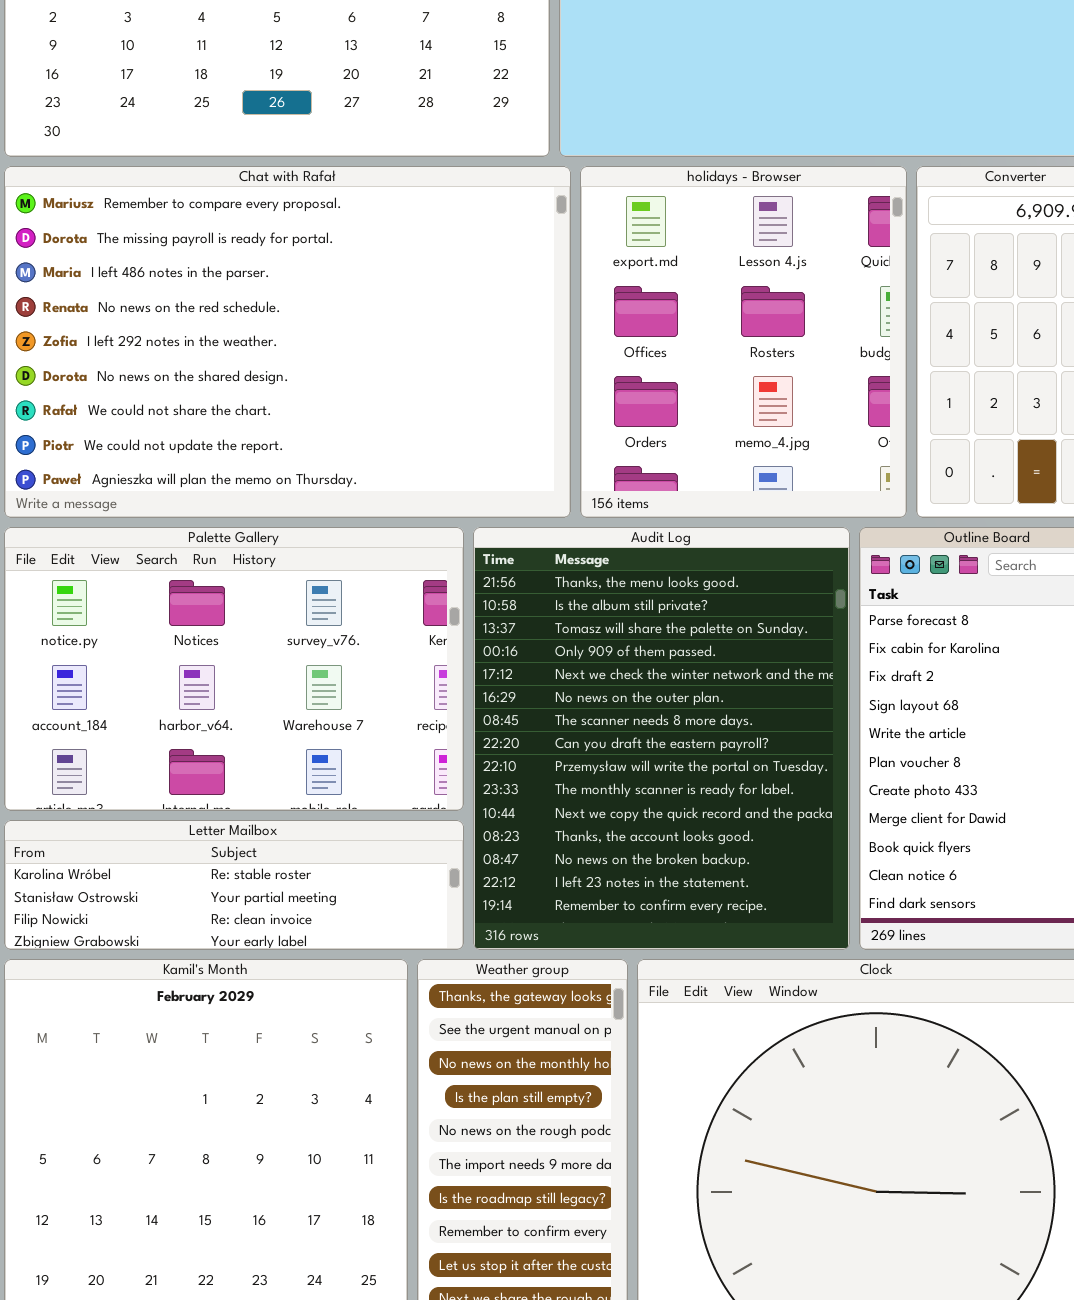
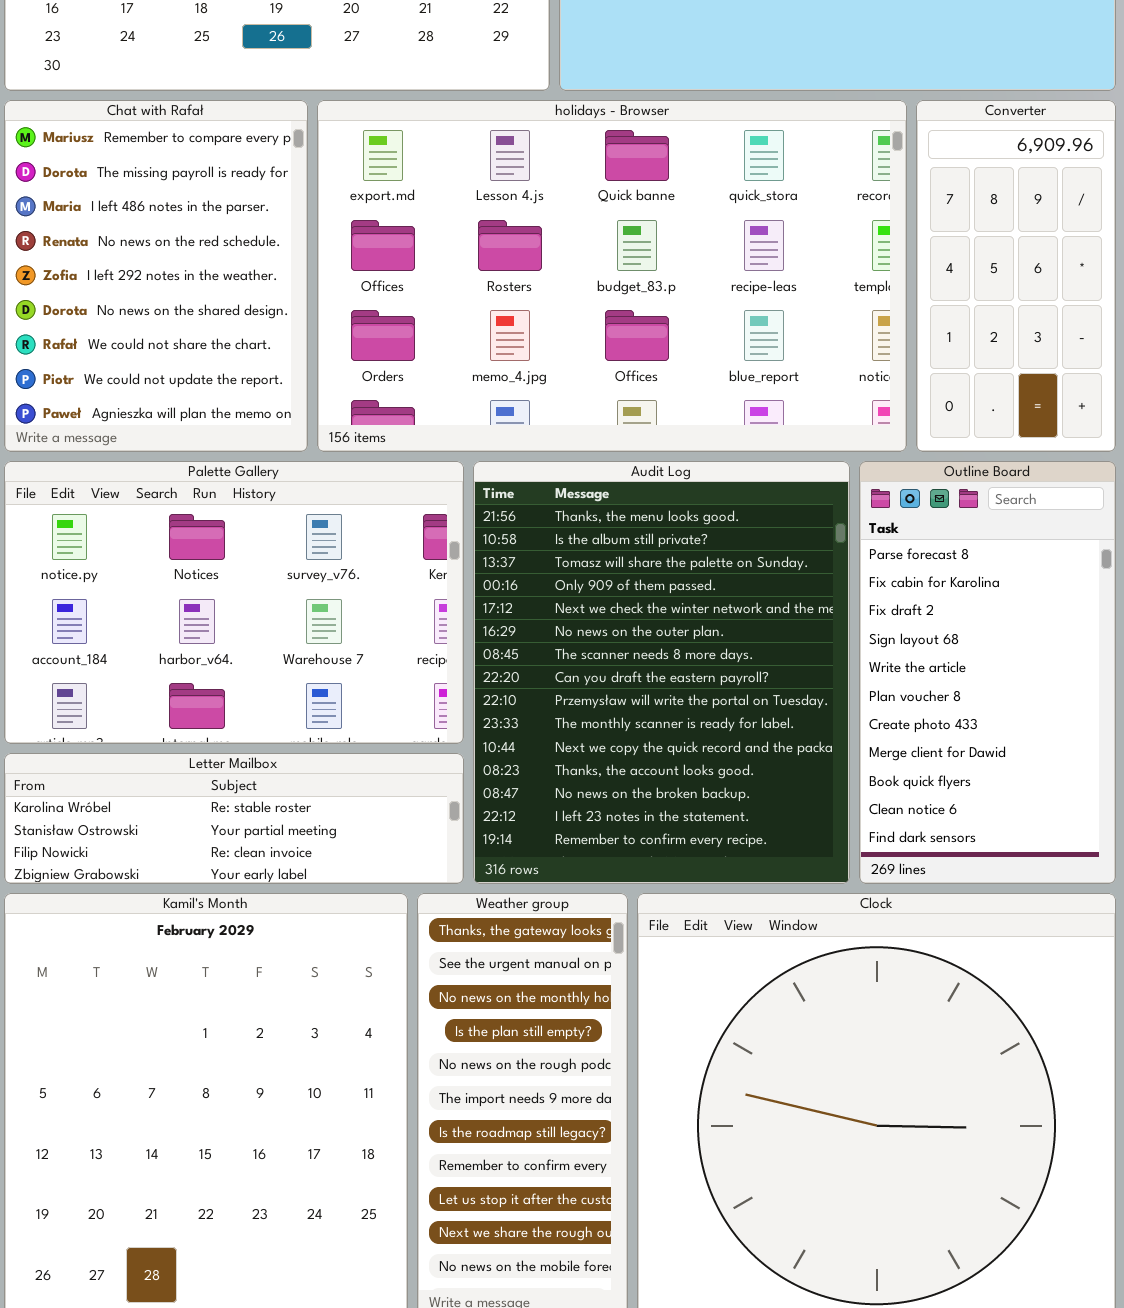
Chat with Rafał: [4,166,571,518] -> [4,100,308,452], resized
holidays - Browser: [580,166,907,518] -> [317,100,907,452], resized

